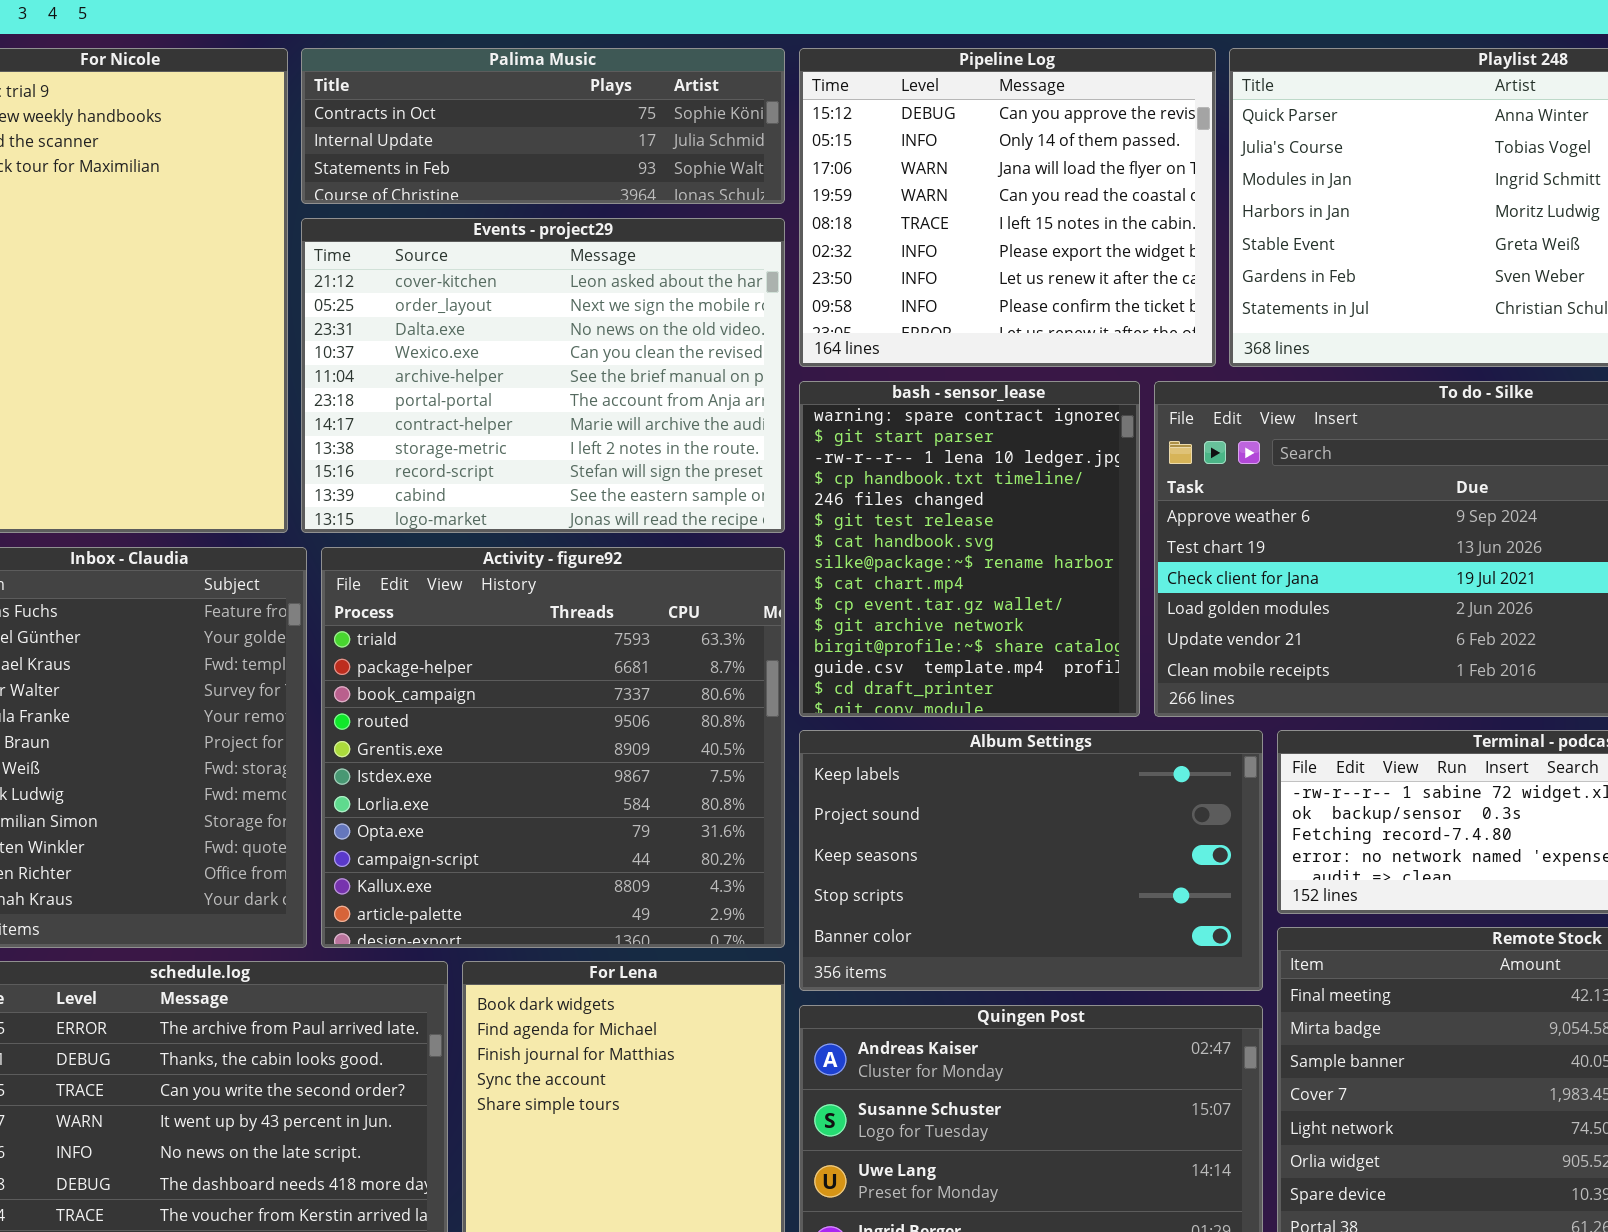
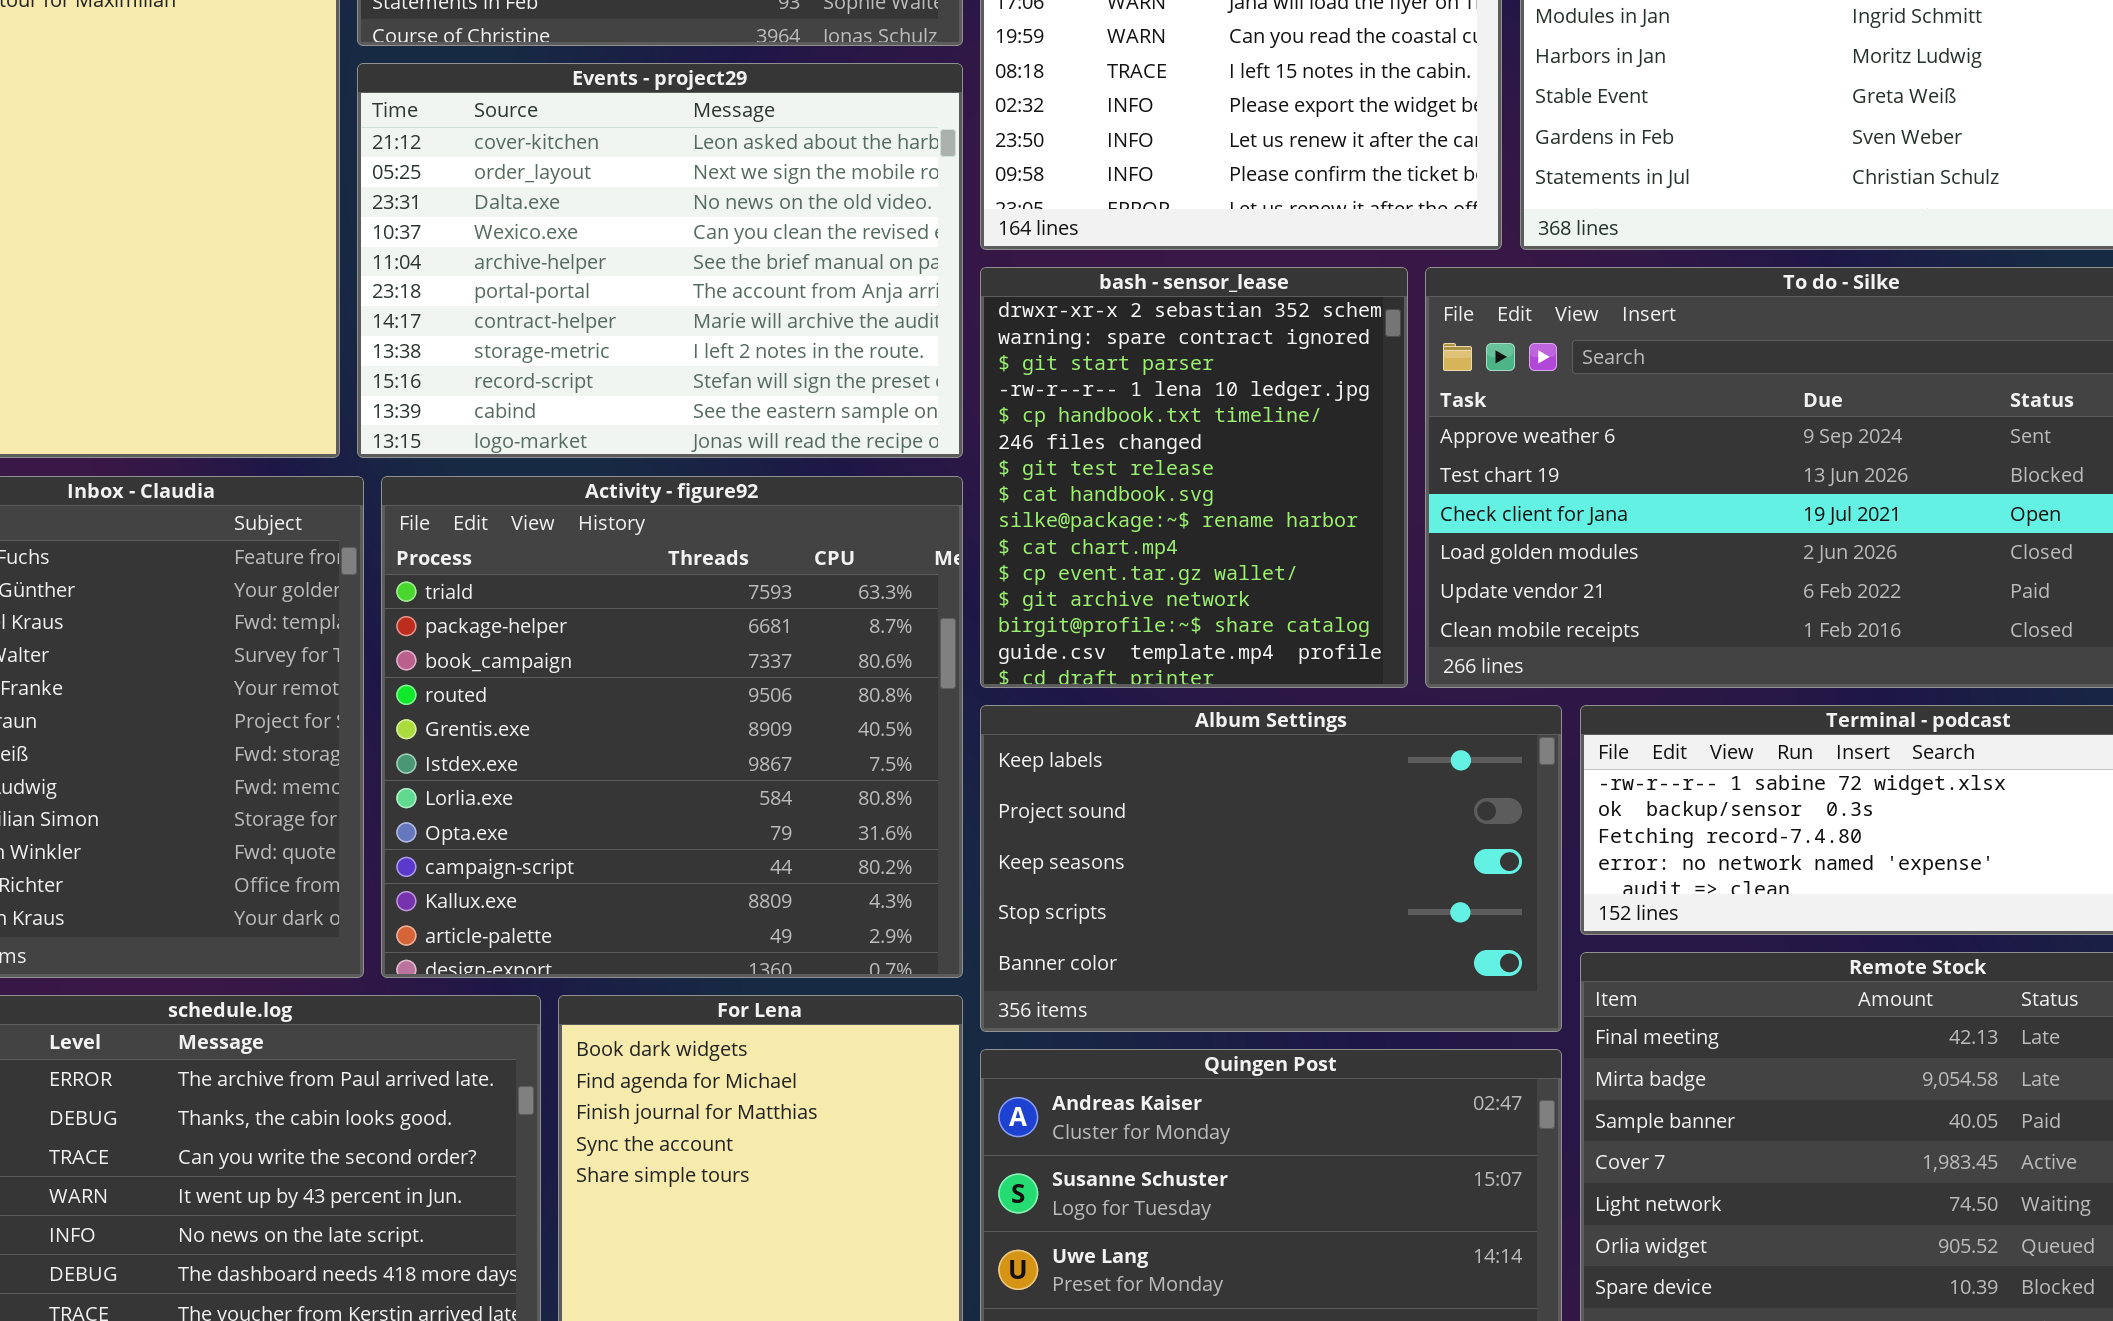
bash - sensor_lease: [799,381,1140,717] -> [980,267,1408,688], scrolled up 1 row

